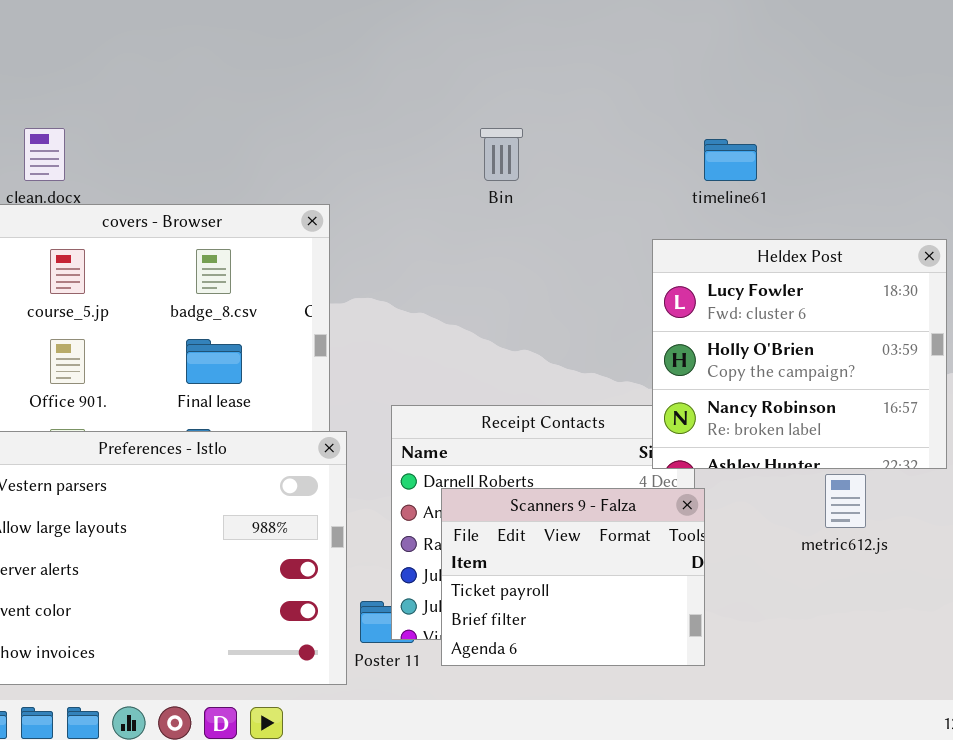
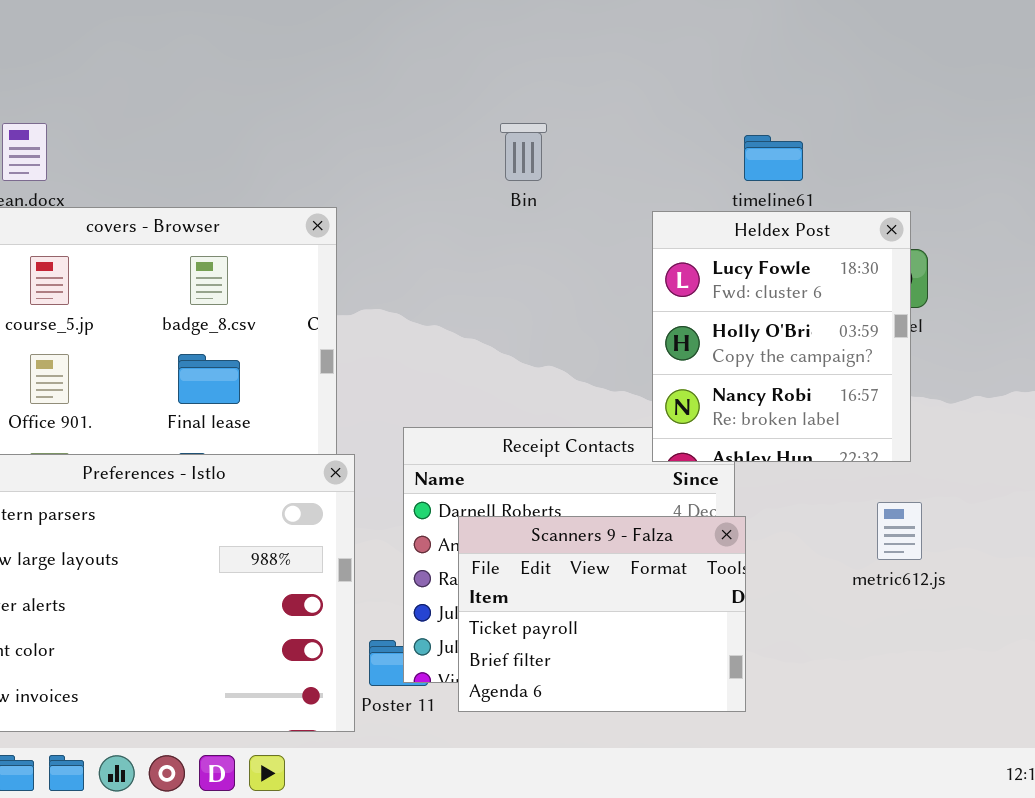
Heldex Post: [652,239,947,469] -> [652,211,911,462], moved, resized

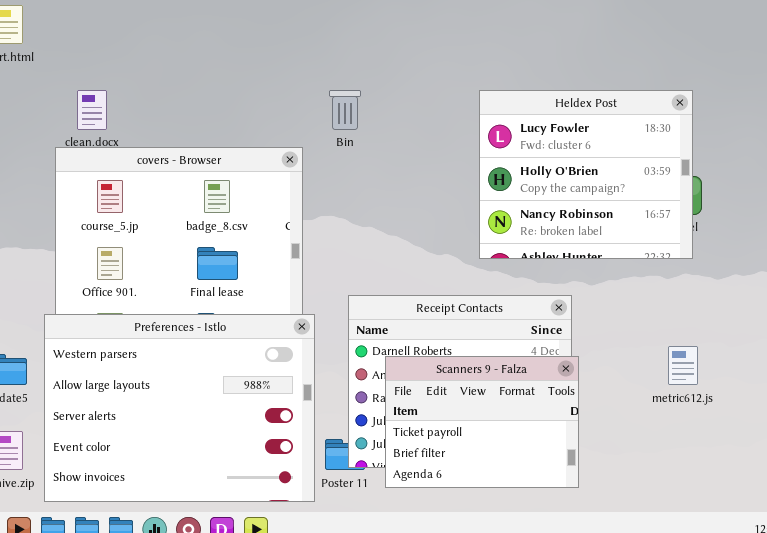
Bin: [500,123,547,181] -> [329,90,361,130], moved
Heldex Post: [652,211,911,462] -> [479,90,693,259], moved, resized

